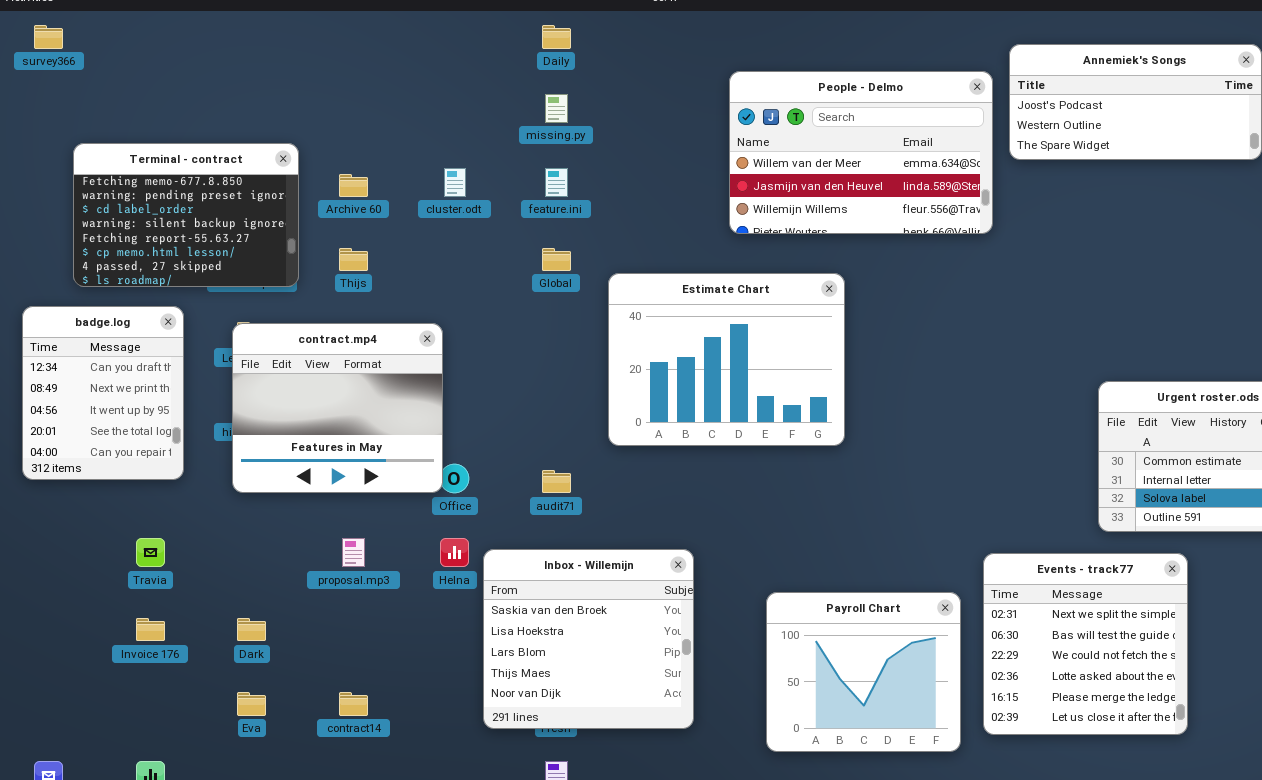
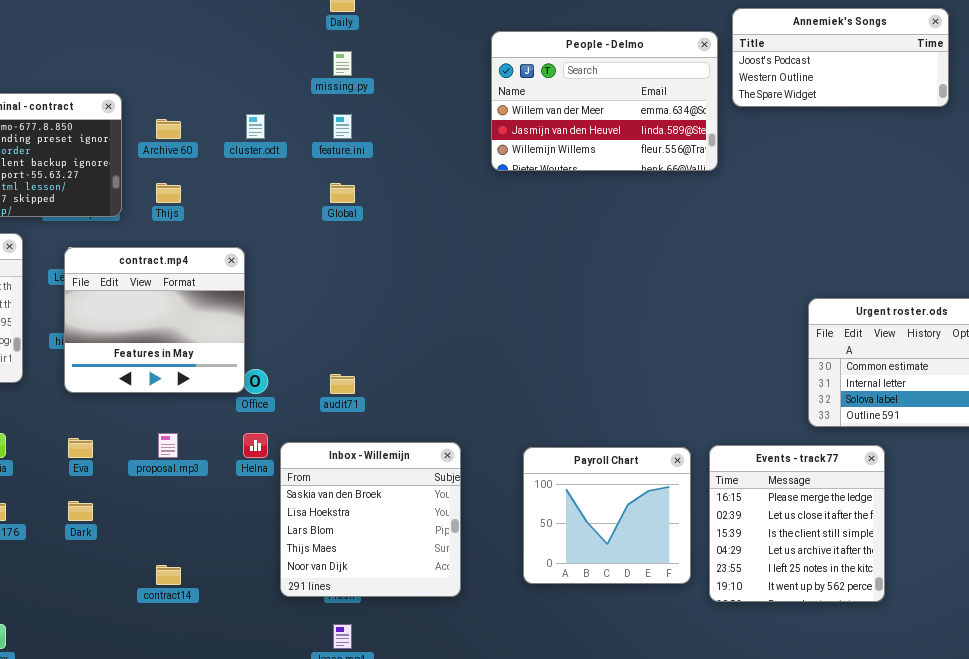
Estimate Chart: [608,273,845,446] -> none, closed
Events - track77: [983,553,1188,735] -> [709,445,885,602], scrolled down 4 rows
Payroll Chart: [766,592,961,752] -> [523,447,691,584], moved
Eva: [237,692,266,716] -> [68,438,93,458], moved

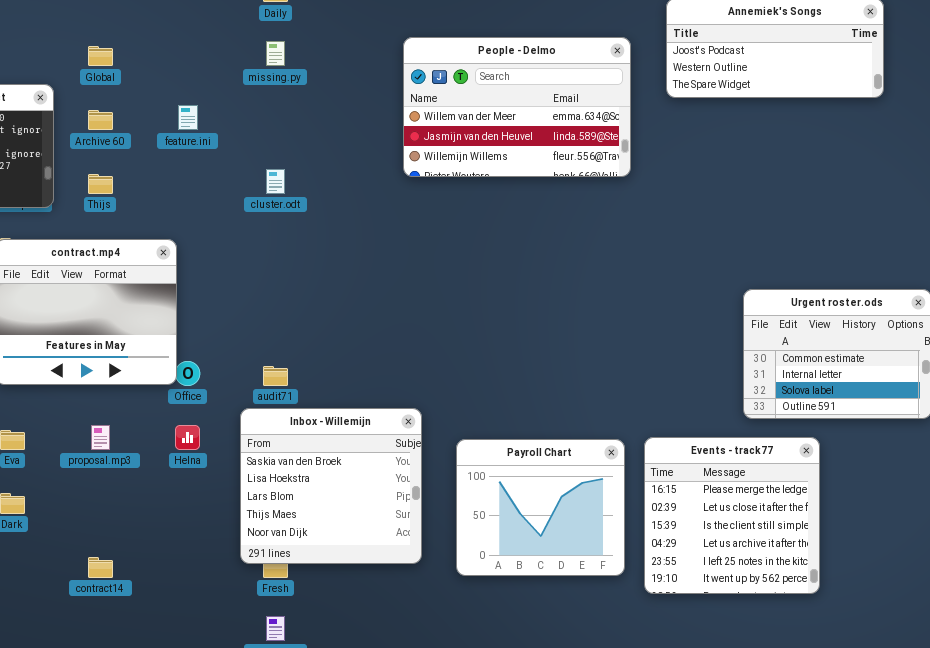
People - Delmo: [491,31,718,171] -> [403,37,631,177], moved
cluster.odt: [246,114,265,139] -> [266,169,285,194], moved
feature.ini: [333,114,352,139] -> [178,105,198,130], moved
Global: [330,183,355,203] -> [88,46,113,66], moved
Inbox - Willemijn: [280,442,461,597] -> [240,408,422,564], moved

